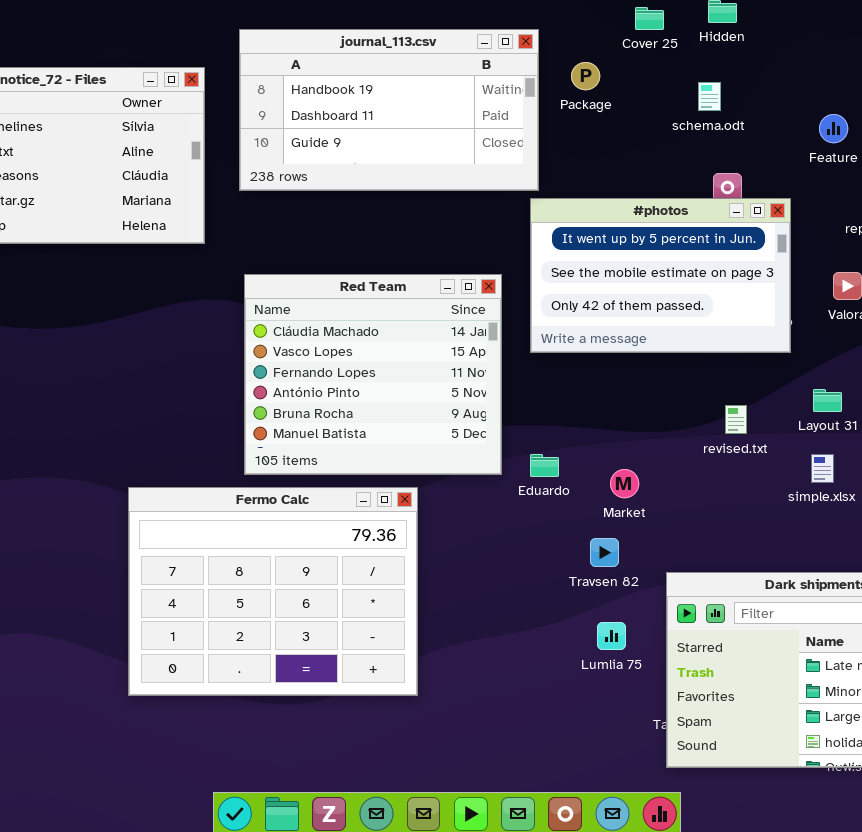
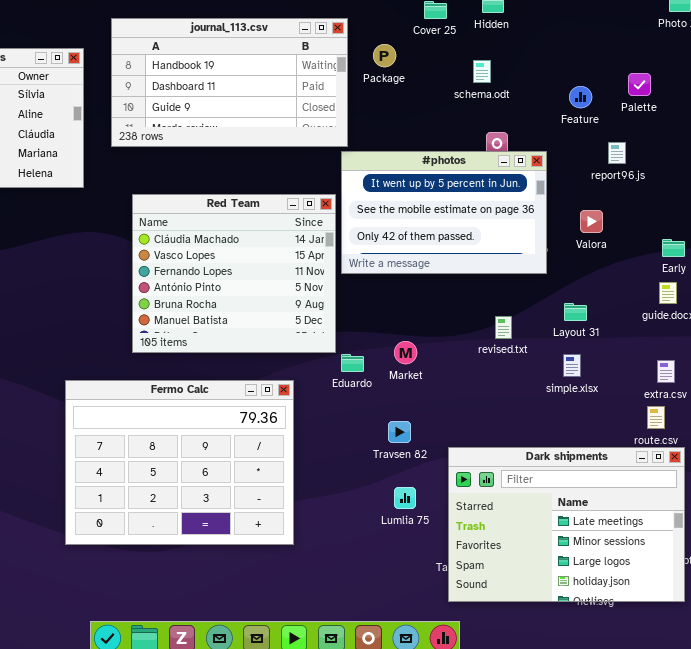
Red Team: [244,274,502,475] -> [132,194,336,353], moved
Market: [610,469,639,498] -> [394,341,417,364], moved
Fermo Calc: [128,487,418,696] -> [65,380,294,545], moved

